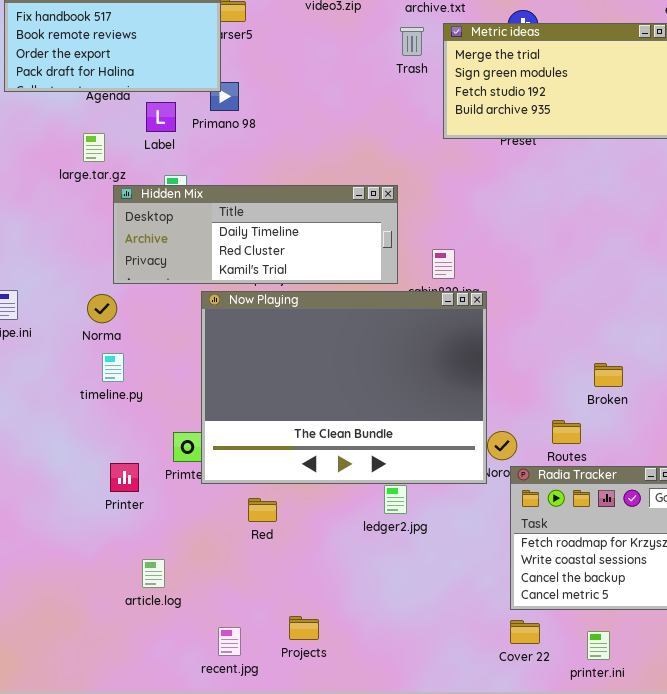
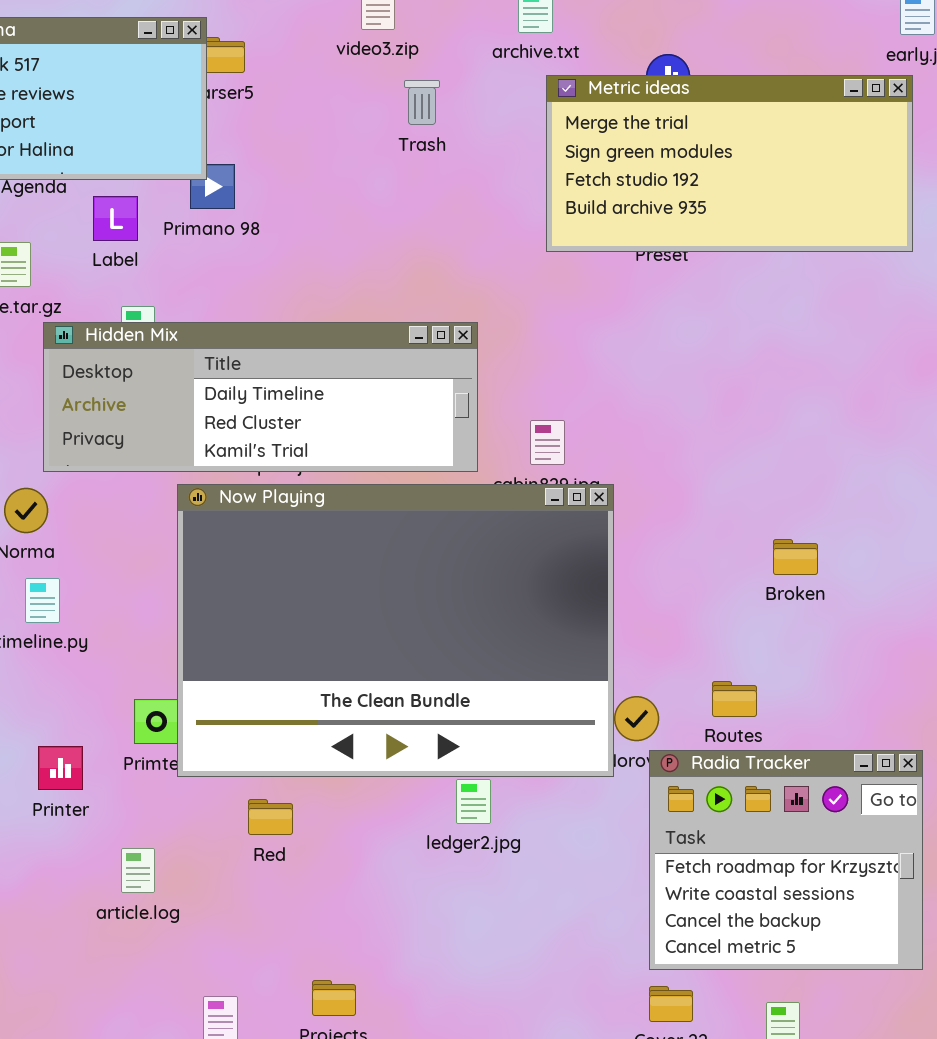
Trash: [400,27,424,56] -> [404,80,440,125], moved
Broken: [594,363,623,387] -> [773,539,818,575], moved
article.log: [142,559,165,588] -> [121,848,155,893], moved

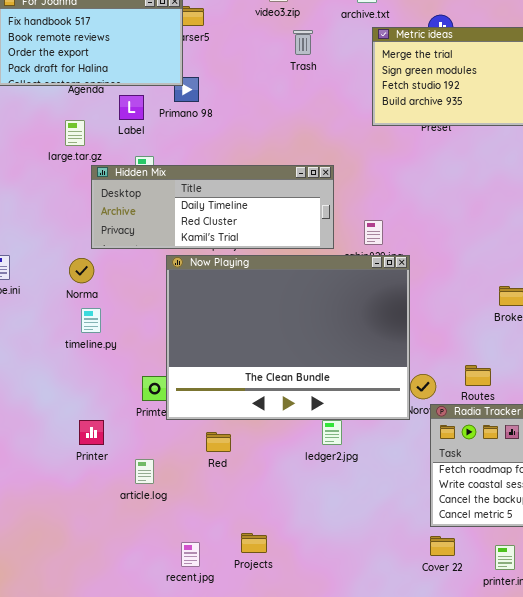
Printer: [38,746,83,790] -> [79,420,104,445], moved

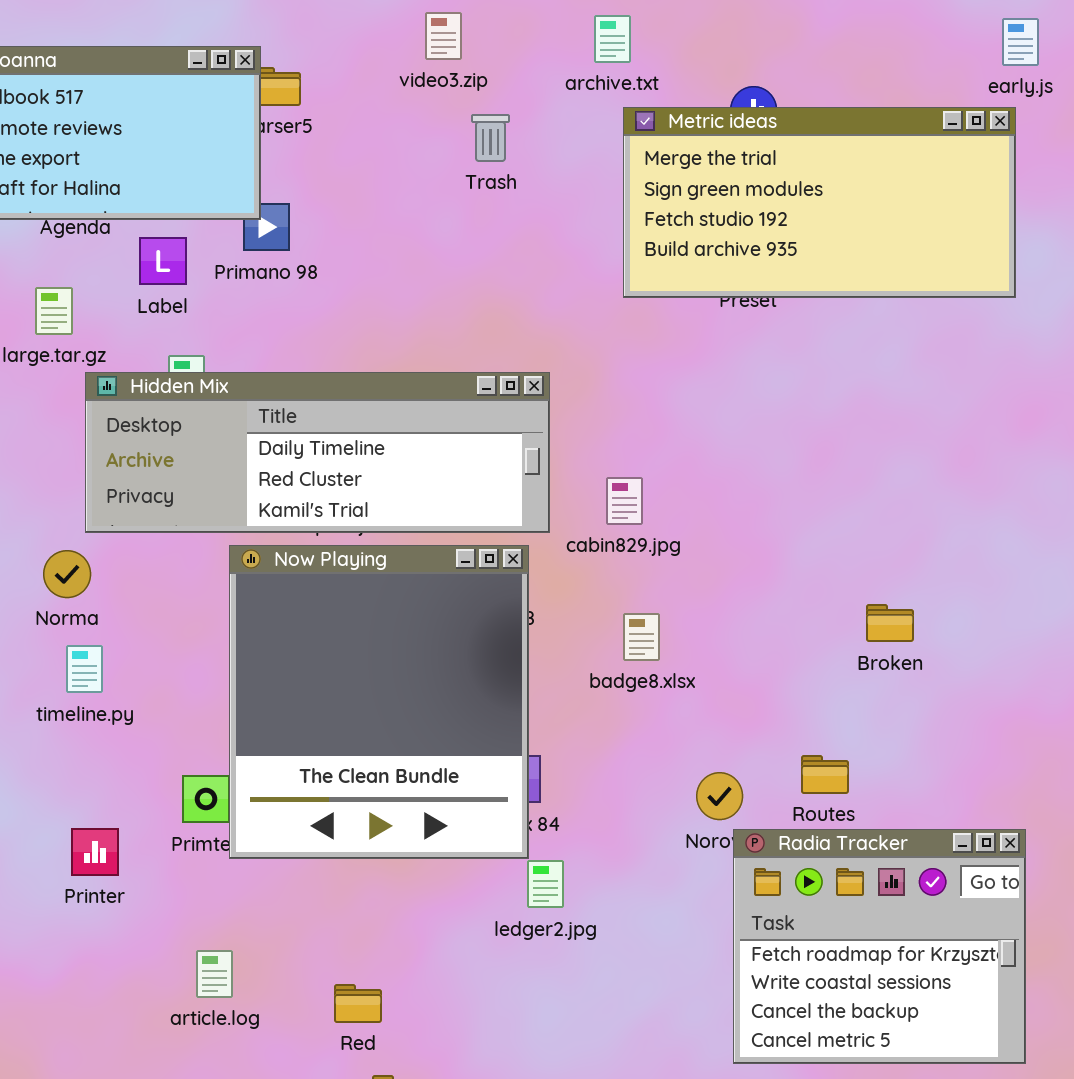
Now Playing: [166,255,410,420] -> [229,545,529,859], resized
Printer: [79,420,104,445] -> [71,828,119,876], moved
Red: [206,432,231,452] -> [334,984,382,1023], moved
article.log: [135,459,154,484] -> [196,950,233,998], moved

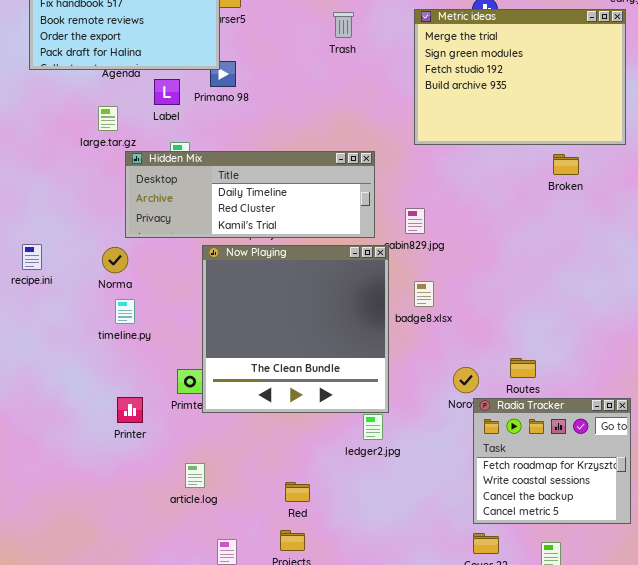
Metric ideas: [623,107,1016,298] -> [414,9,626,145], resized
Now Playing: [229,545,529,859] -> [202,245,389,413], resized
Broken: [866,604,914,642] -> [553,154,579,175], moved
Red: [334,984,382,1023] -> [285,482,310,502], moved

